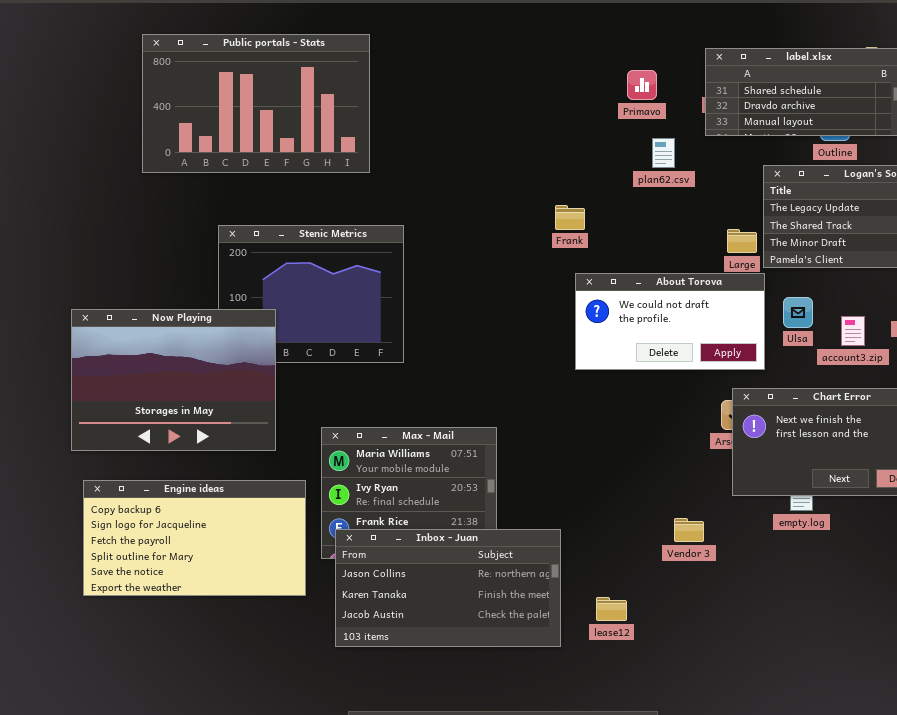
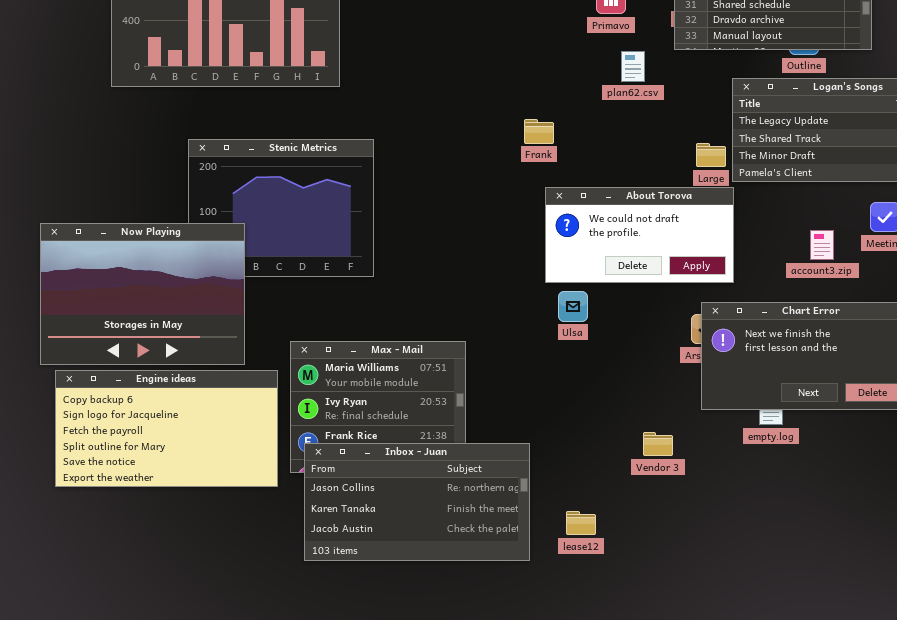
Ulsa: [783,297,813,328] -> [558,291,588,322], moved
Engine ideas: [83,480,306,596] -> [55,370,278,487], moved

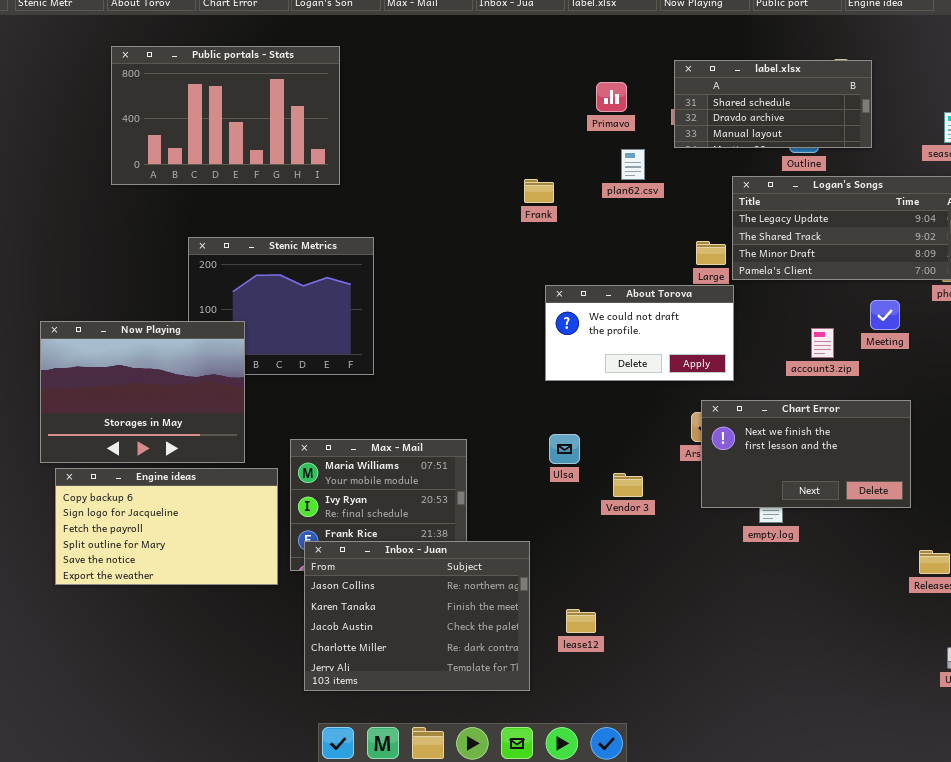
Frank: [524,119,554,144] -> [524,179,554,203], moved
Ulsa: [558,291,588,322] -> [549,434,580,464], moved
Vendor 3: [643,432,673,456] -> [613,473,643,497], moved
Inbox - Juan: [304,443,530,561] -> [304,541,530,691], resized

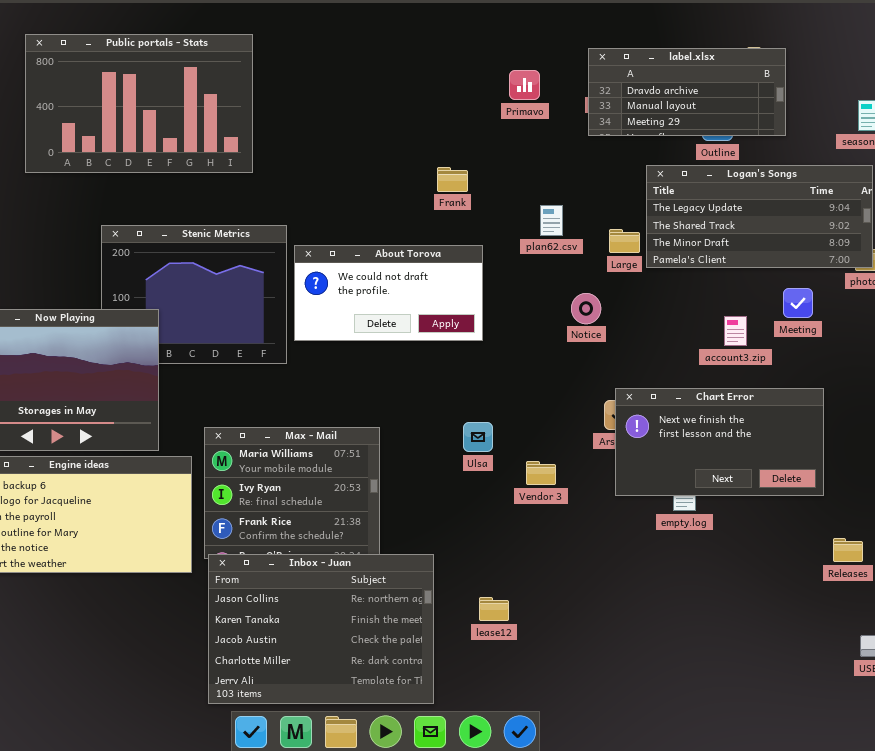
label.xlsx: [674,60,872,148] -> [588,48,786,136], scrolled down 1 row
plan62.csv: [621,149,645,180] -> [540,205,563,236], moved
About Torova: [545,285,734,381] -> [294,245,483,341], moved
Inbox - Juan: [304,541,530,691] -> [208,554,434,704], moved

